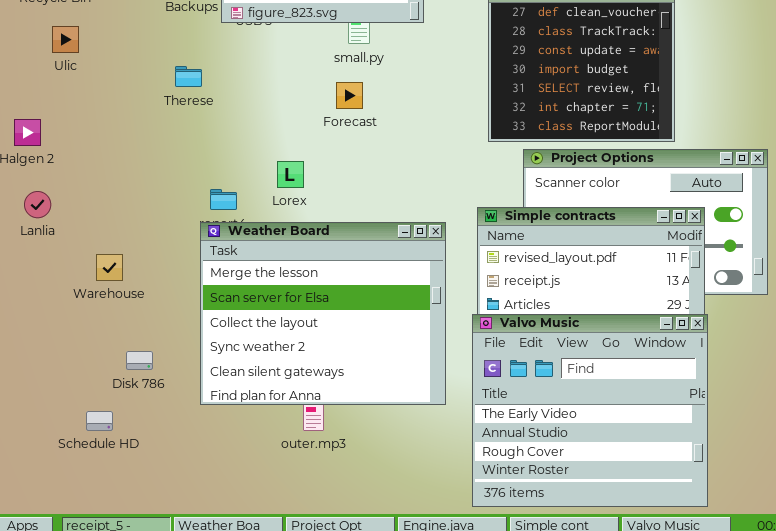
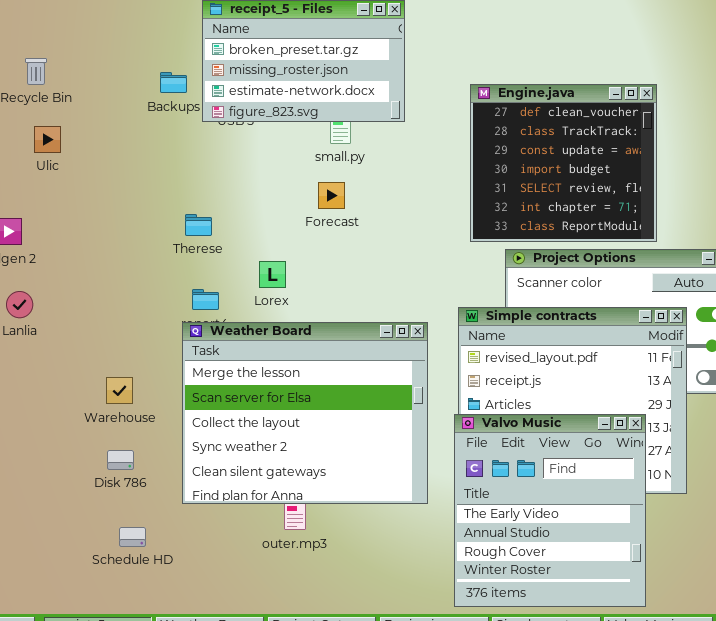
Therese: [175,66,202,87] -> [185,214,212,236], moved
Warehouse: [96,254,123,281] -> [106,377,133,404], moved
Valvo Music: [472,314,708,507] -> [454,414,646,607], resized
Schedule HD: [86,411,113,431] -> [119,527,146,547], moved

